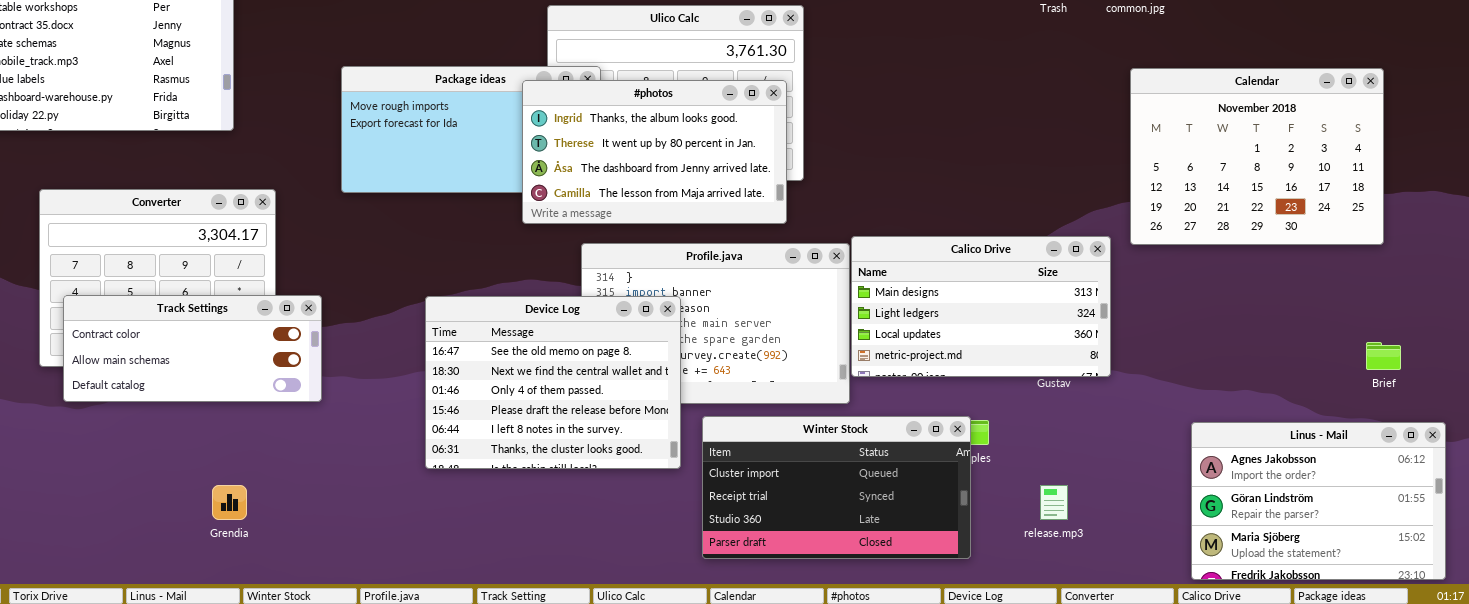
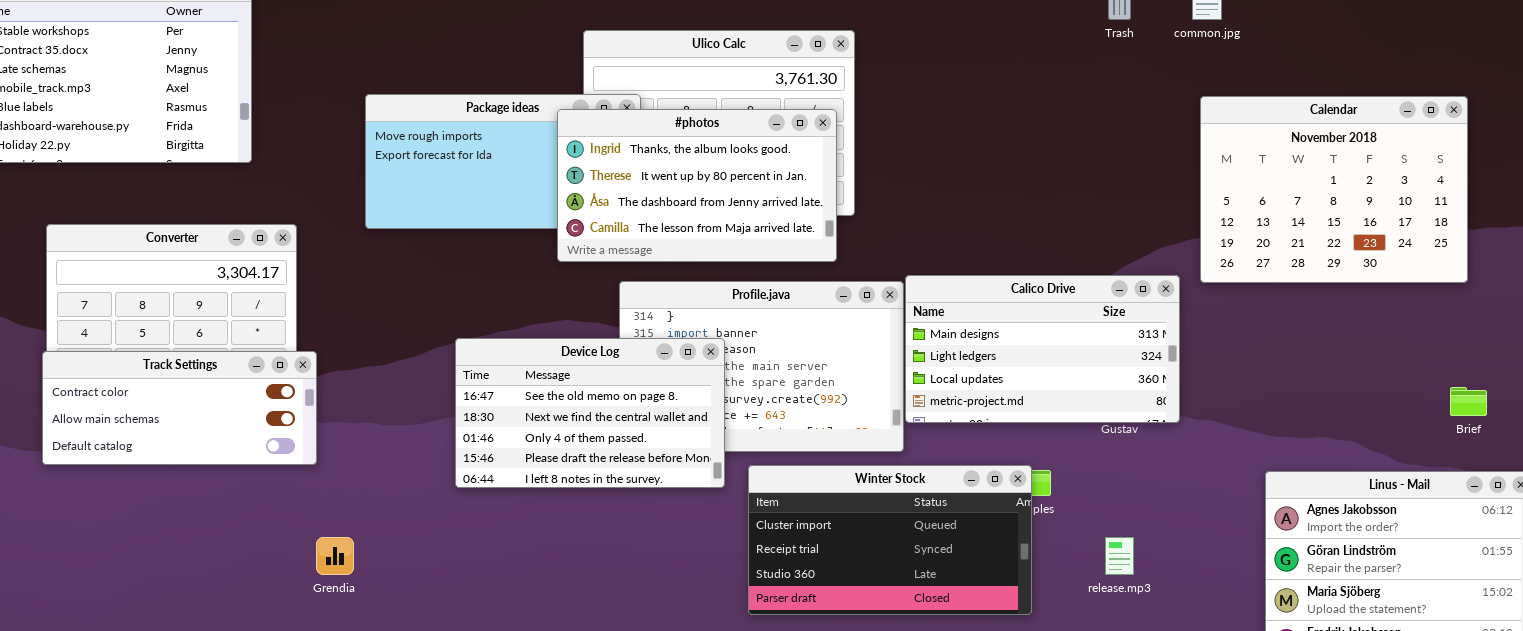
Track Settings: [63,295,322,402] -> [42,351,317,465], moved
Device Log: [425,296,681,469] -> [455,338,725,488], resized
Grendia: [212,485,247,520] -> [316,537,354,575], moved

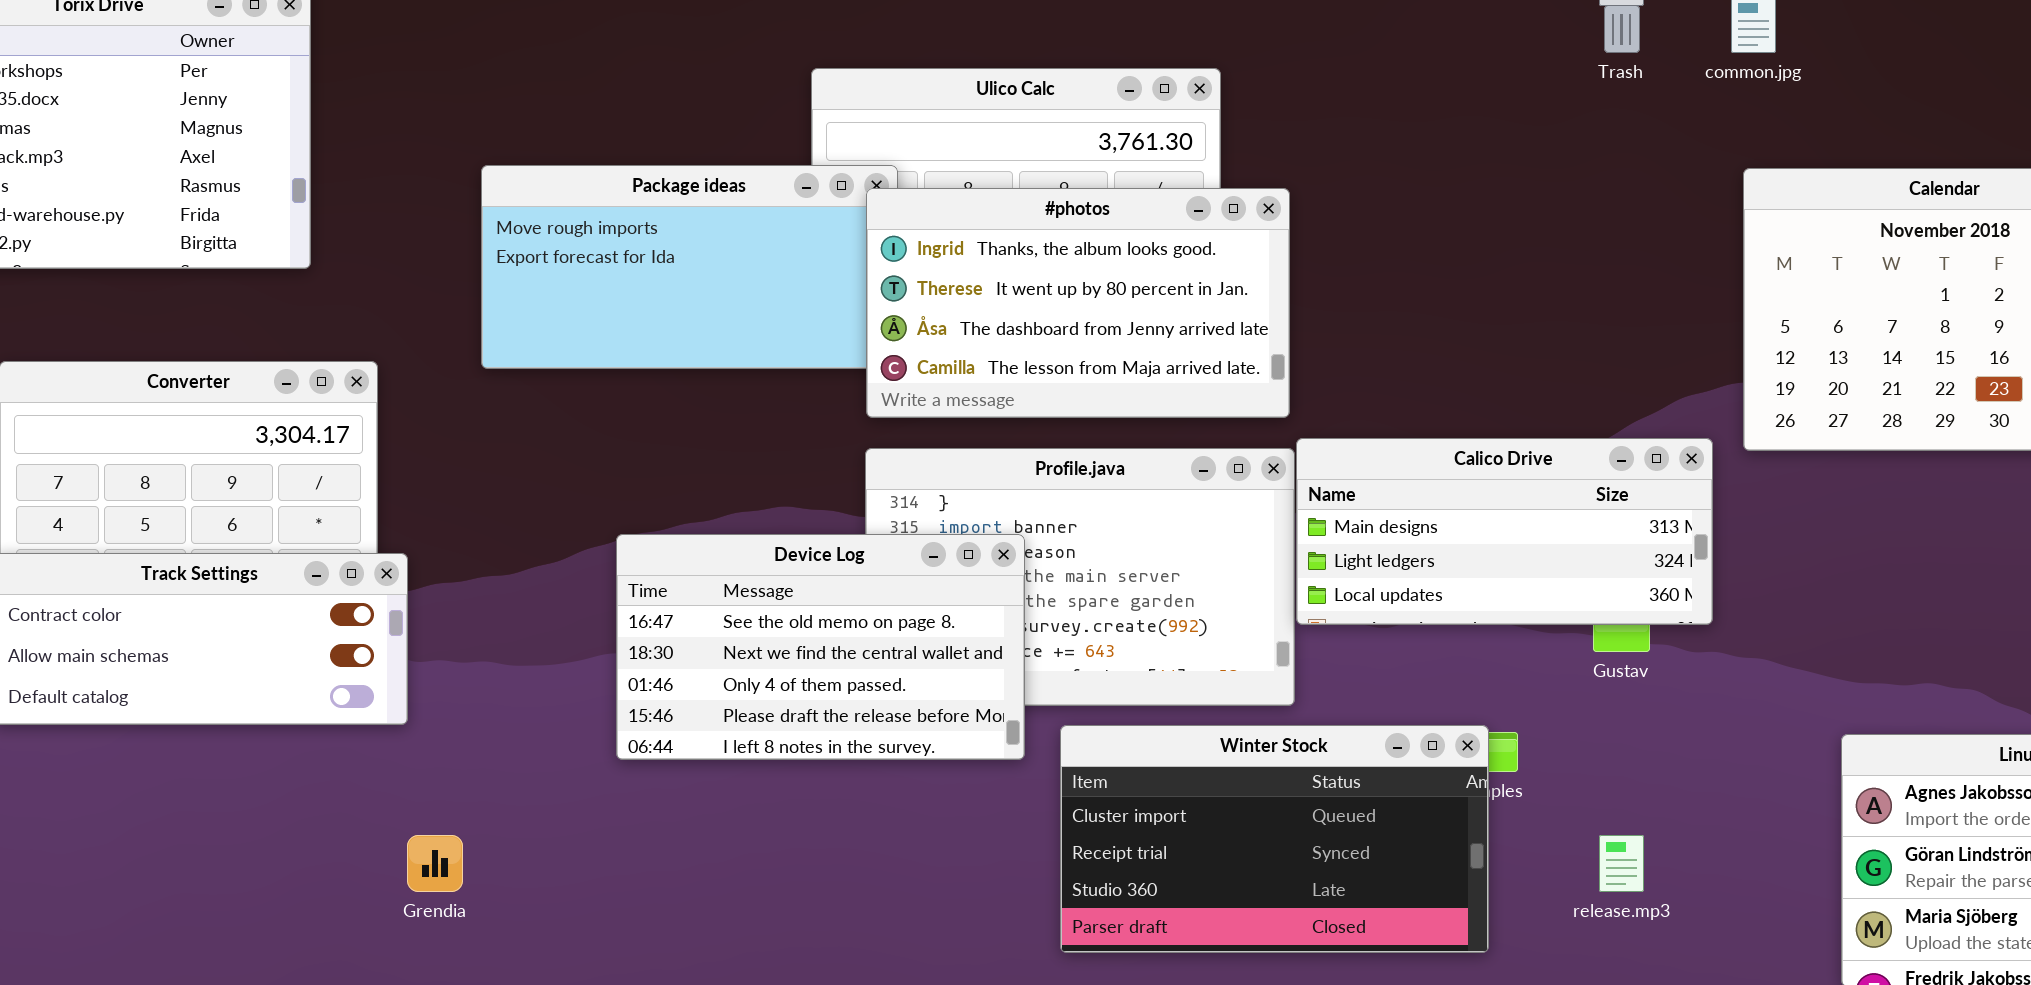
#photos: [557,109,837,262] -> [866,188,1290,418], moved
Calico Drive: [905,275,1180,423] -> [1296,438,1713,625], resized

